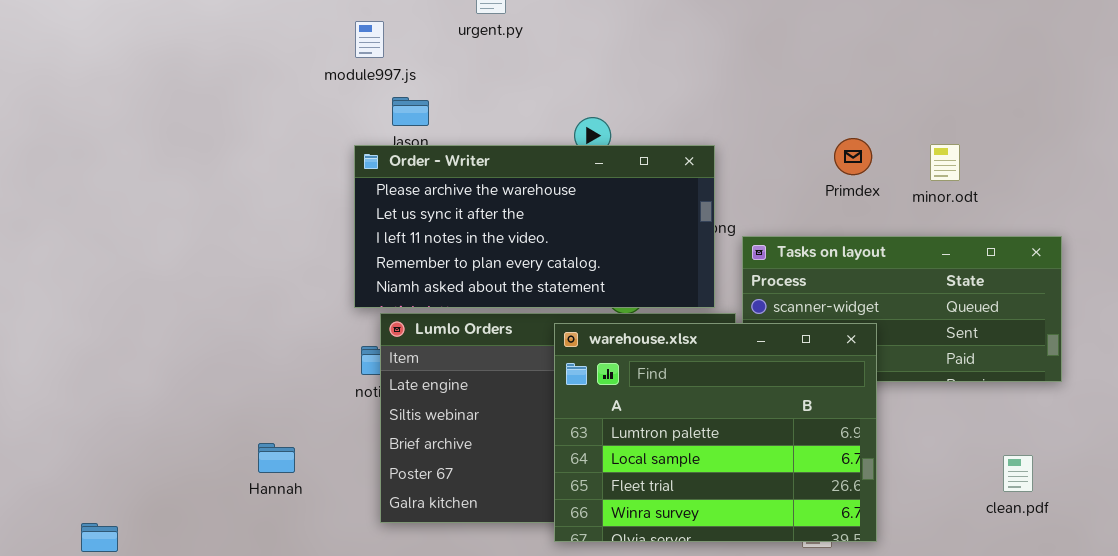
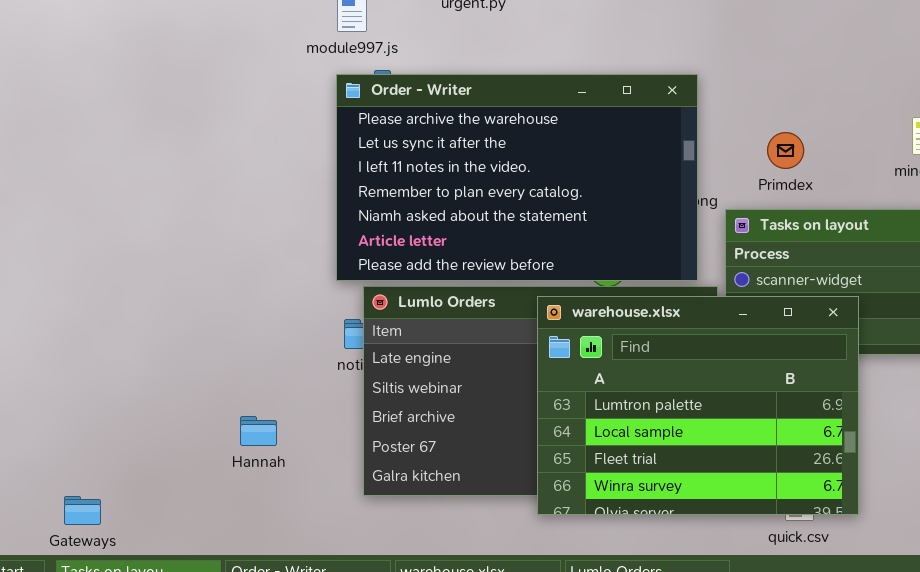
Primdex: [834,138,872,175] -> [767,132,804,169], moved
Order - Writer: [354,145,715,308] -> [336,74,698,281], resized

